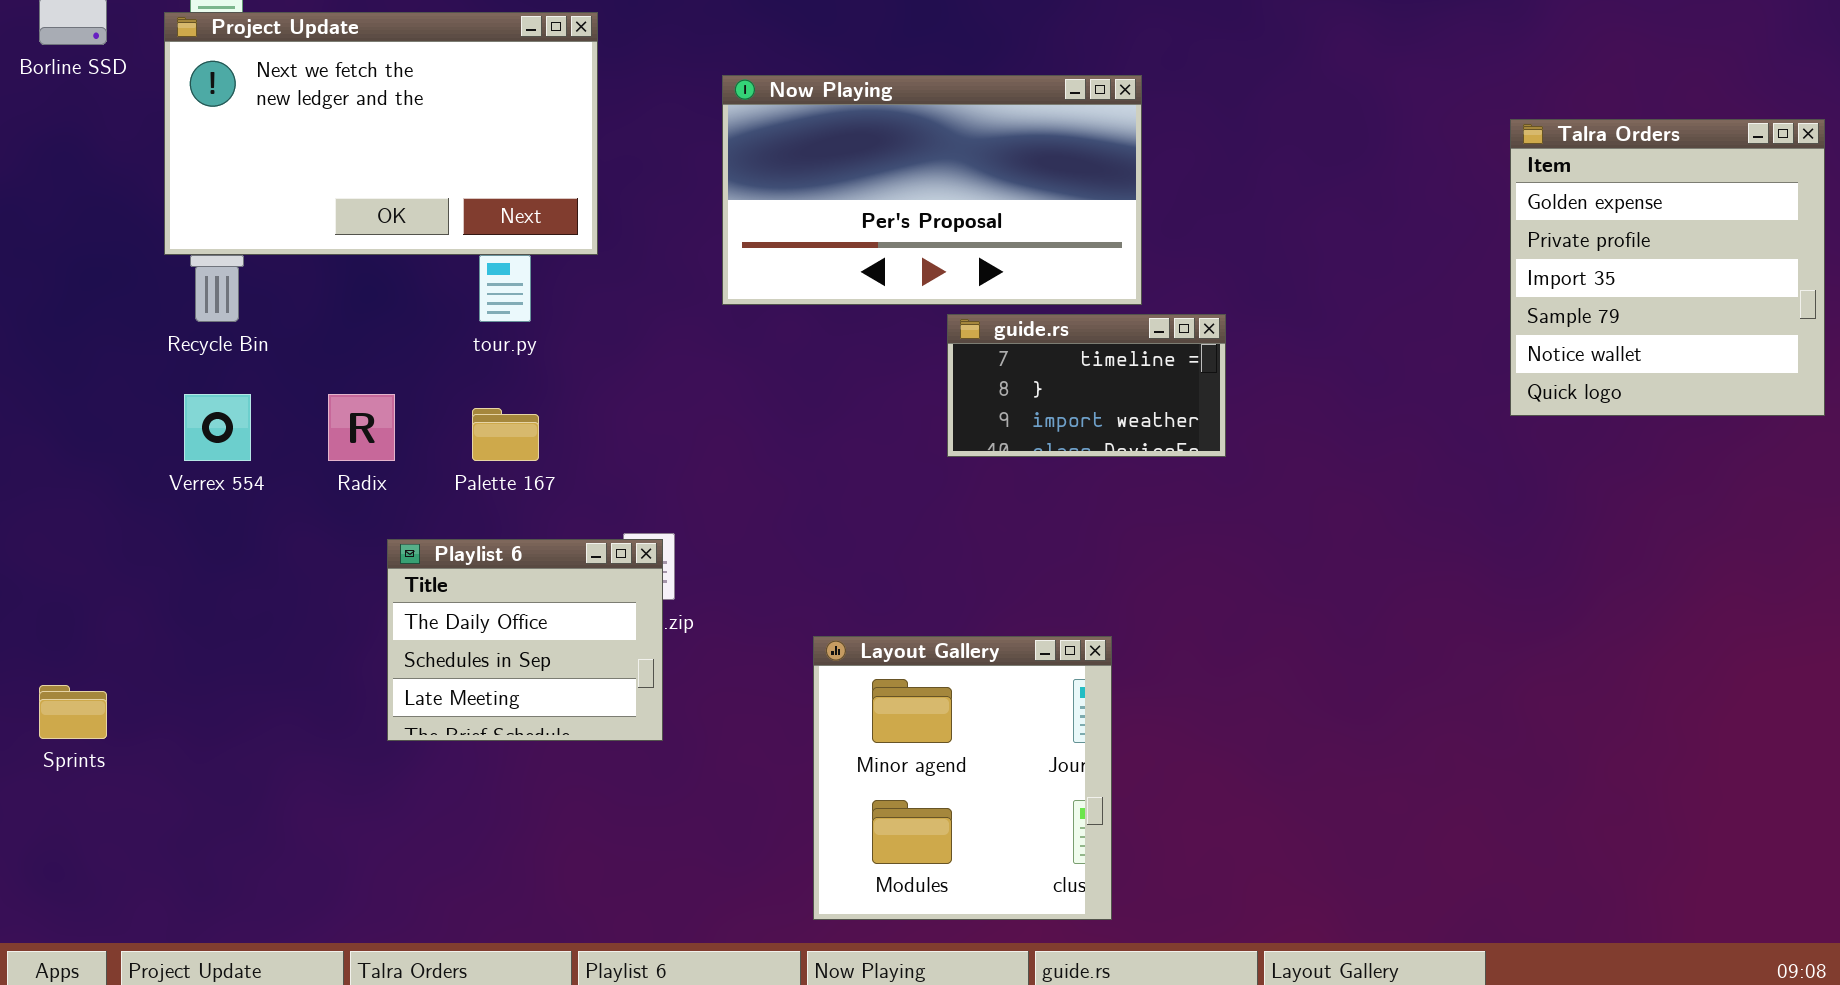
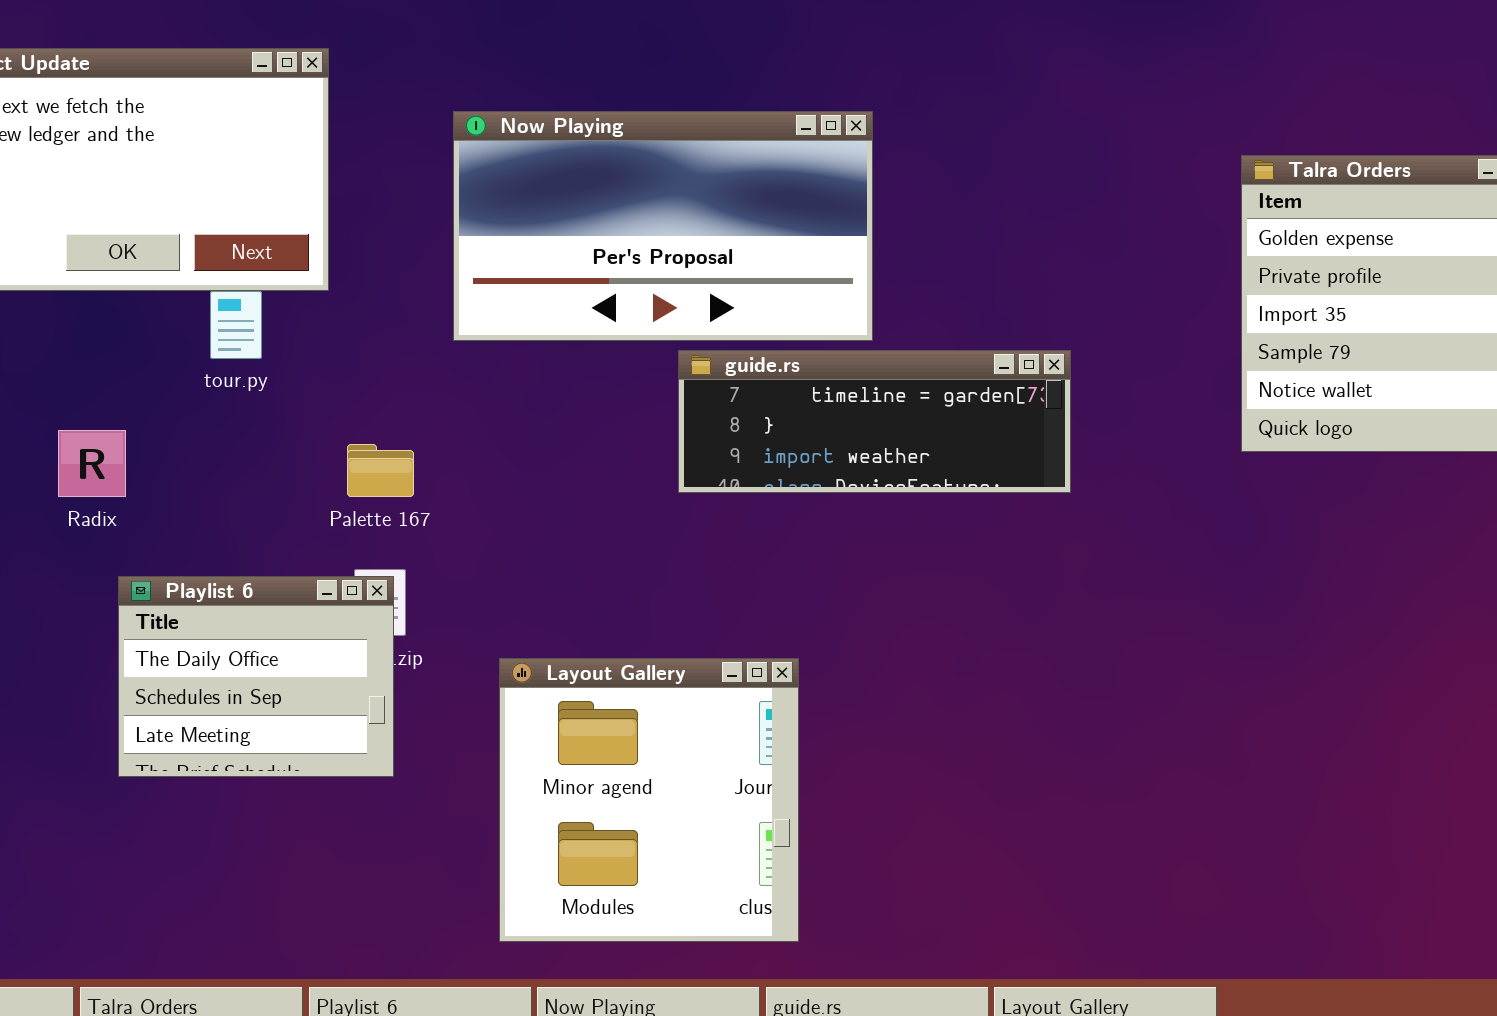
guide.rs: [947,314,1226,457] -> [678,350,1071,493], resized
Palette 167: [472,408,539,461] -> [347,444,414,497], moved
Layout Gallery: [813,636,1112,920] -> [499,658,799,942], moved

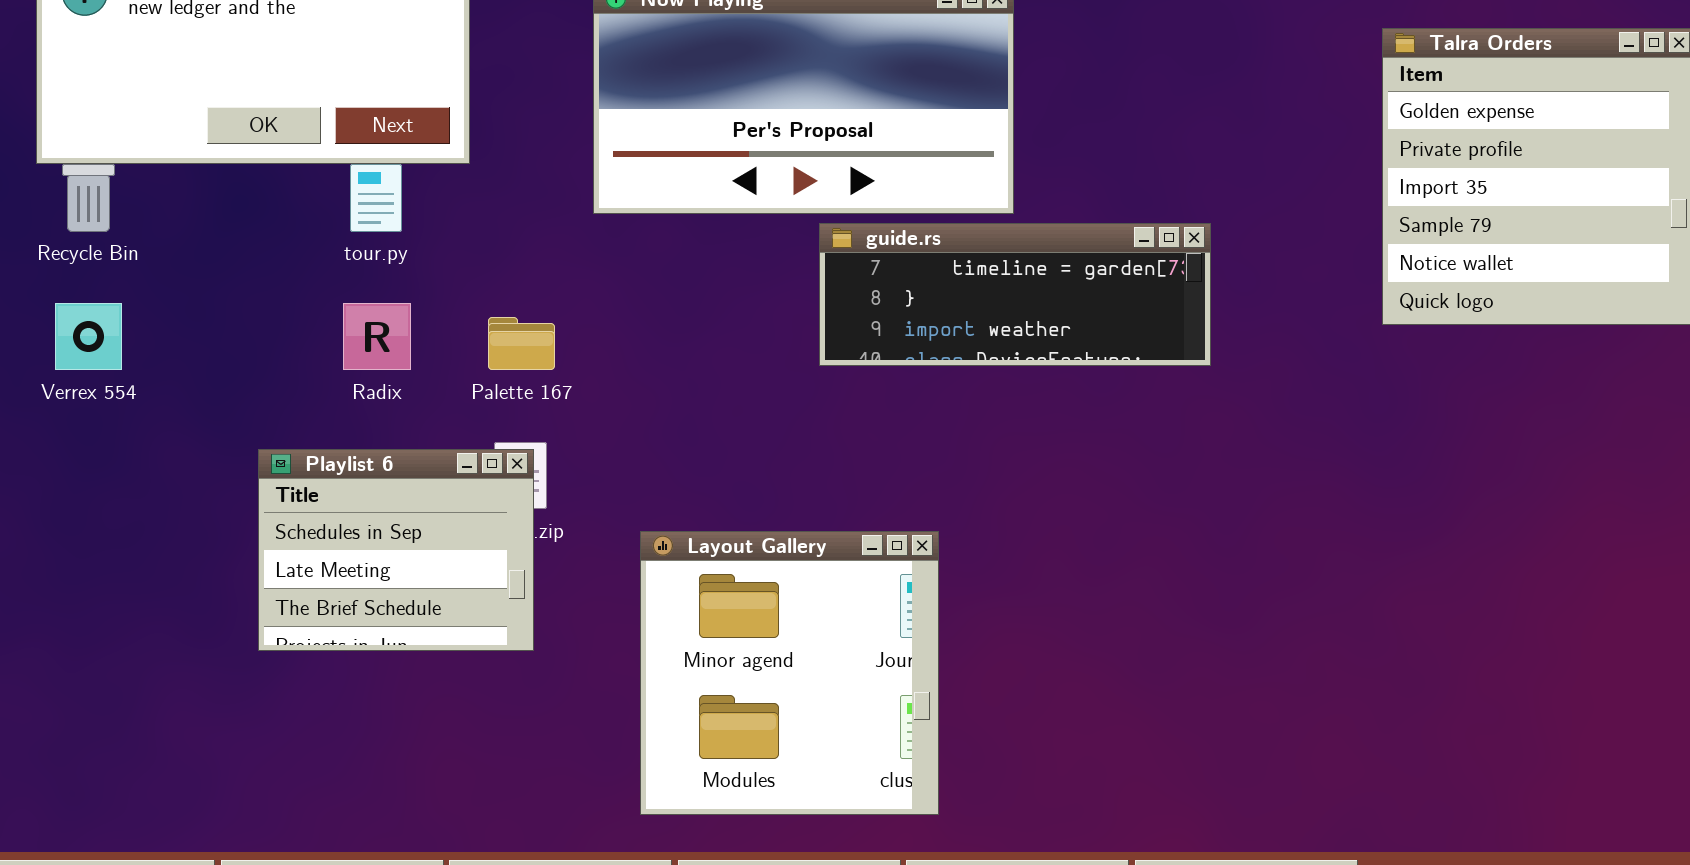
Radix: [58,430,126,497] -> [343,303,411,370], moved
Playlist 6: [118,576,394,777] -> [258,449,534,651], scrolled down 1 row

